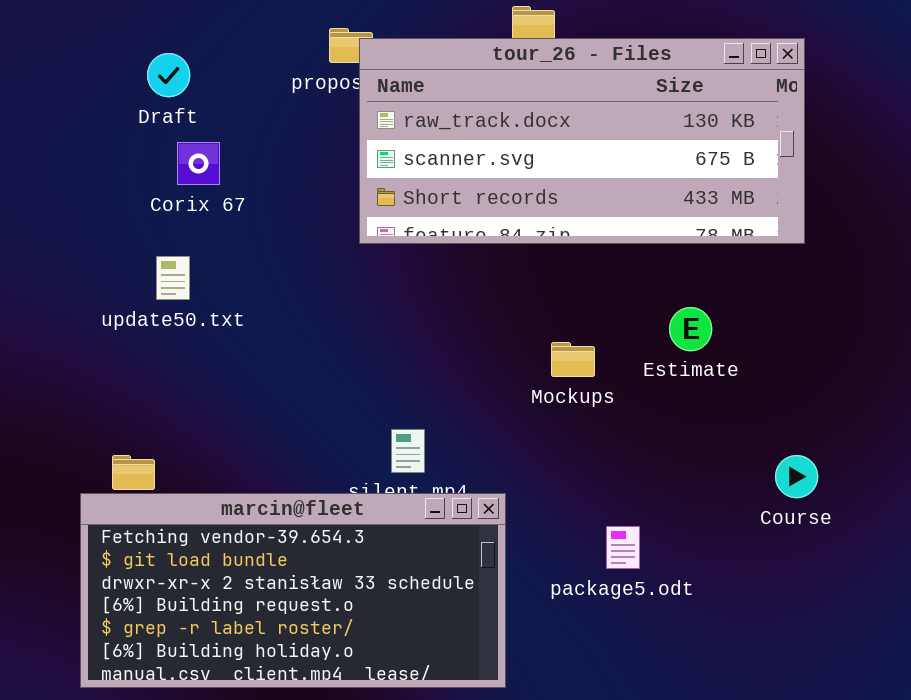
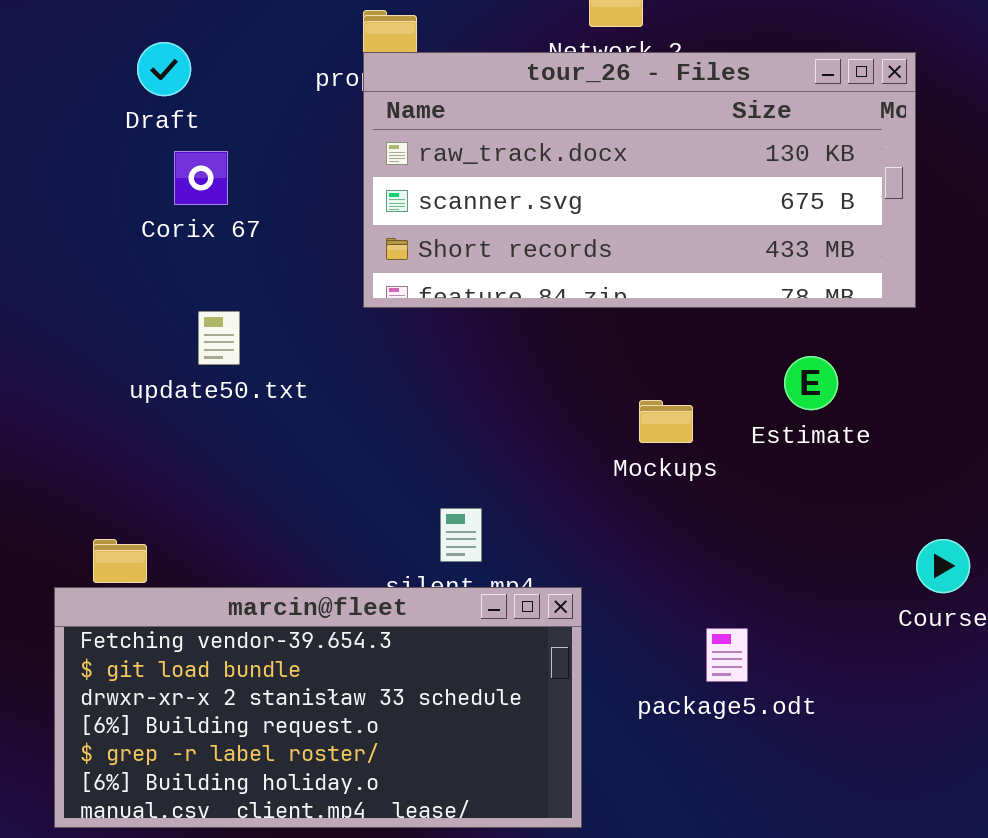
tour_26 - Files: [359,38,805,244] -> [363,52,916,308], moved
update50.txt: [156,256,190,300] -> [198,311,240,365], moved

